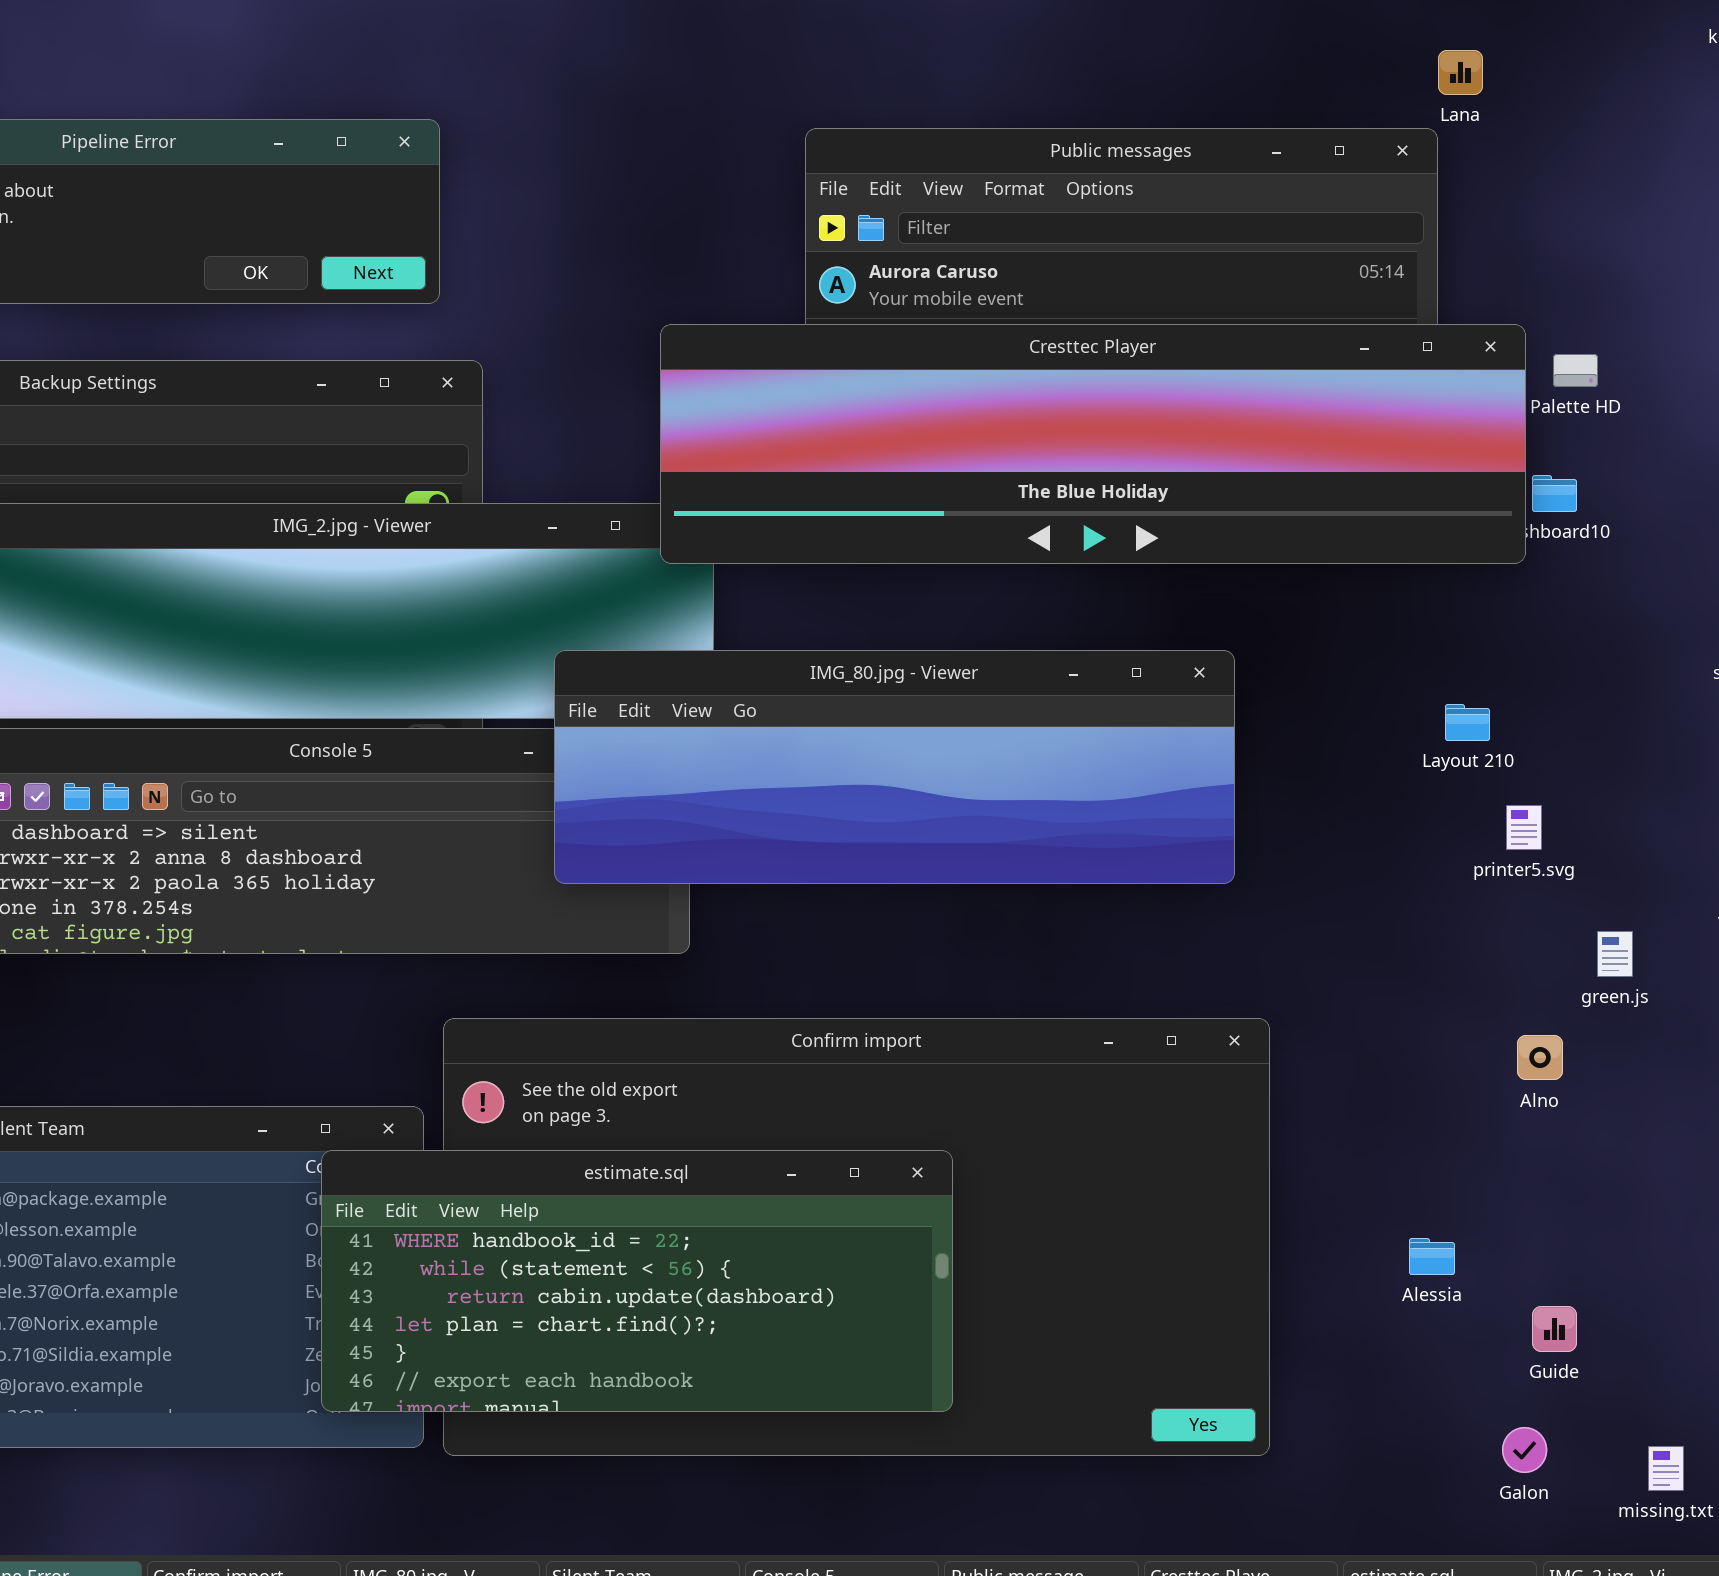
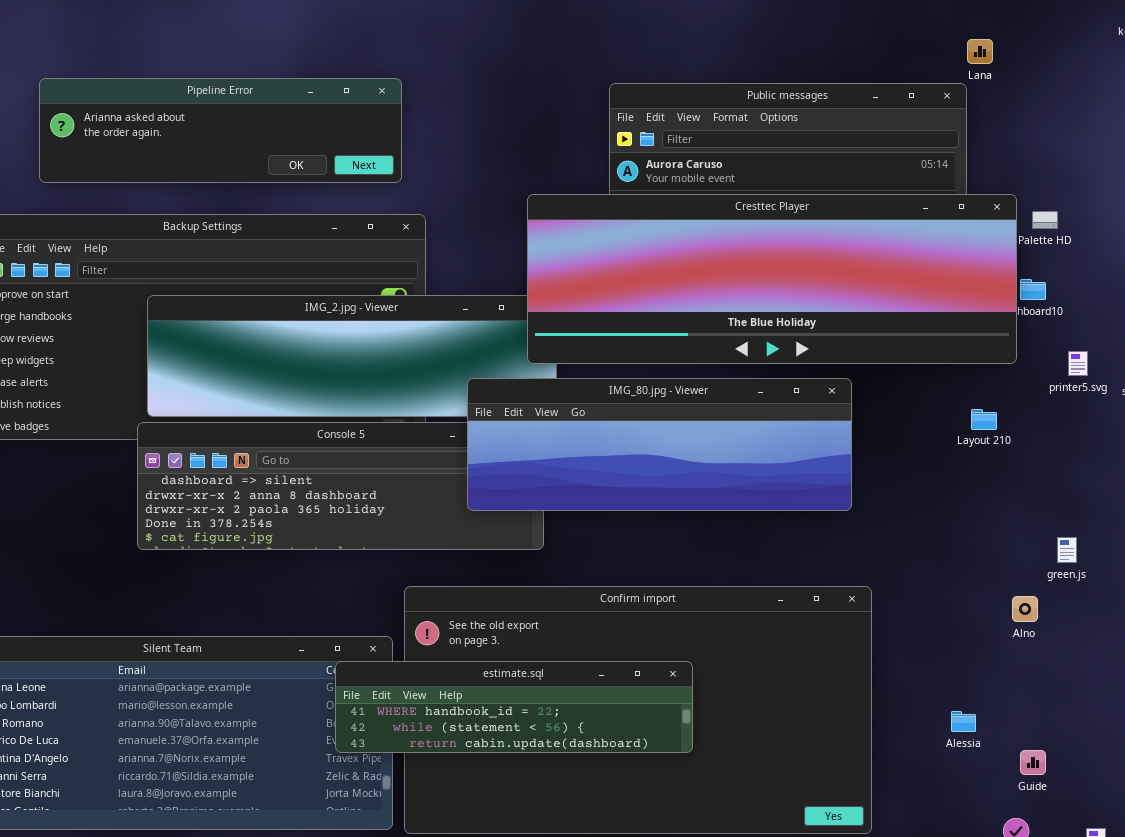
Cresttec Player: [660,324,1526,564] -> [527,194,1017,364], resized
printer5.svg: [1506,805,1542,850] -> [1068,351,1088,376], moved
estimate.sql: [321,1150,953,1412] -> [335,661,693,753], resized

